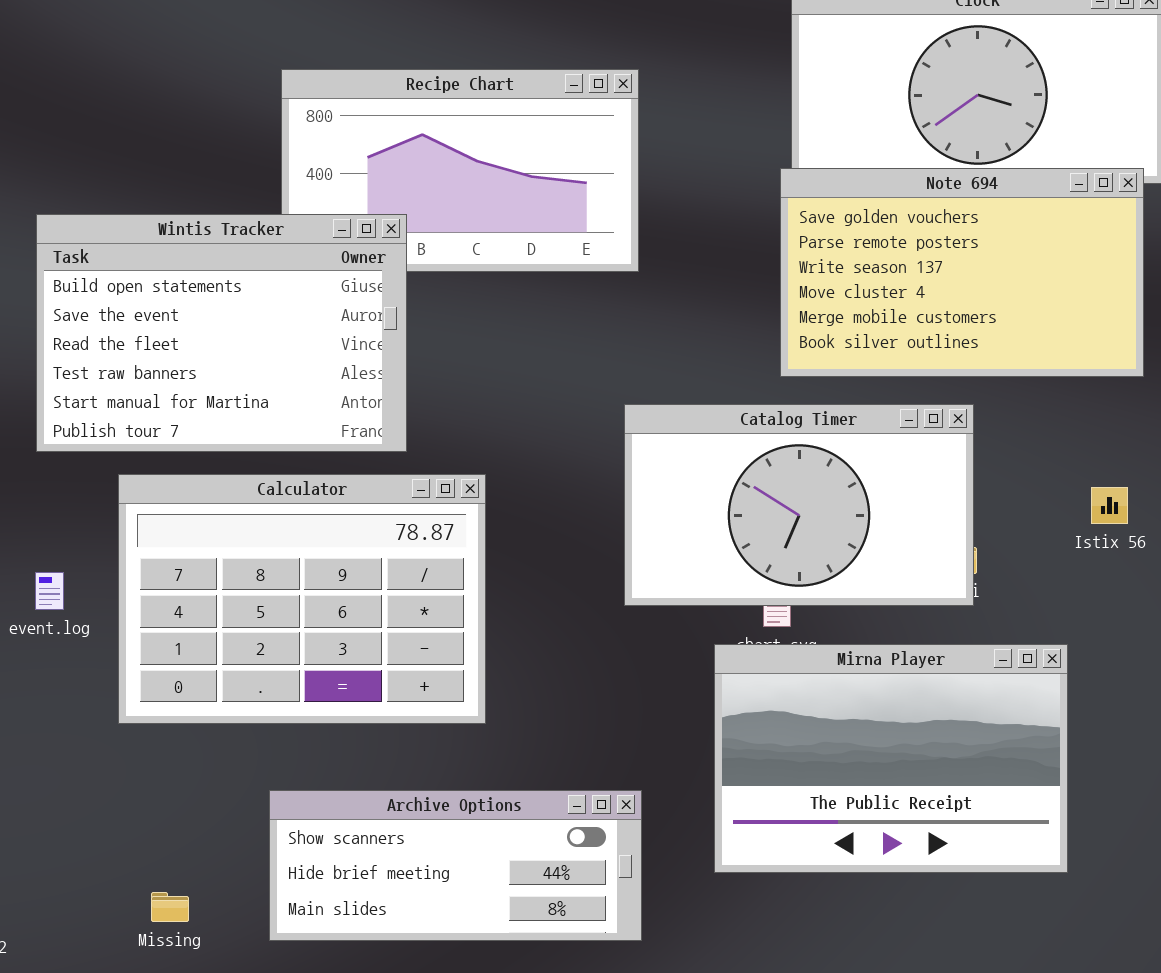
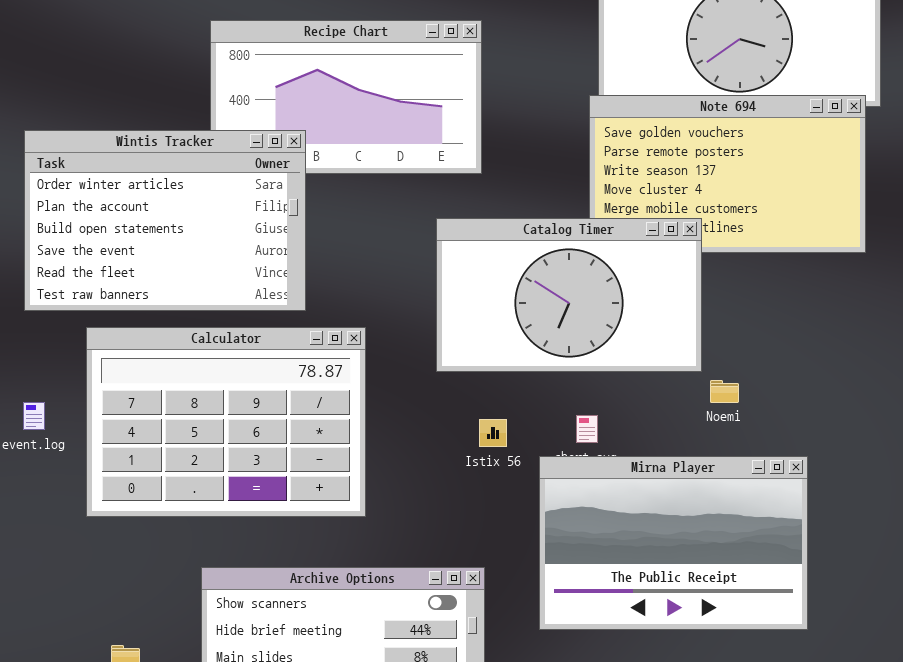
Wintis Tracker: [36,214,407,452] -> [24,130,306,311], scrolled up 2 rows
Catalog Timer: [624,404,974,606] -> [436,218,702,372], moved
Istix 56: [1091,487,1128,524] -> [479,419,507,447], moved

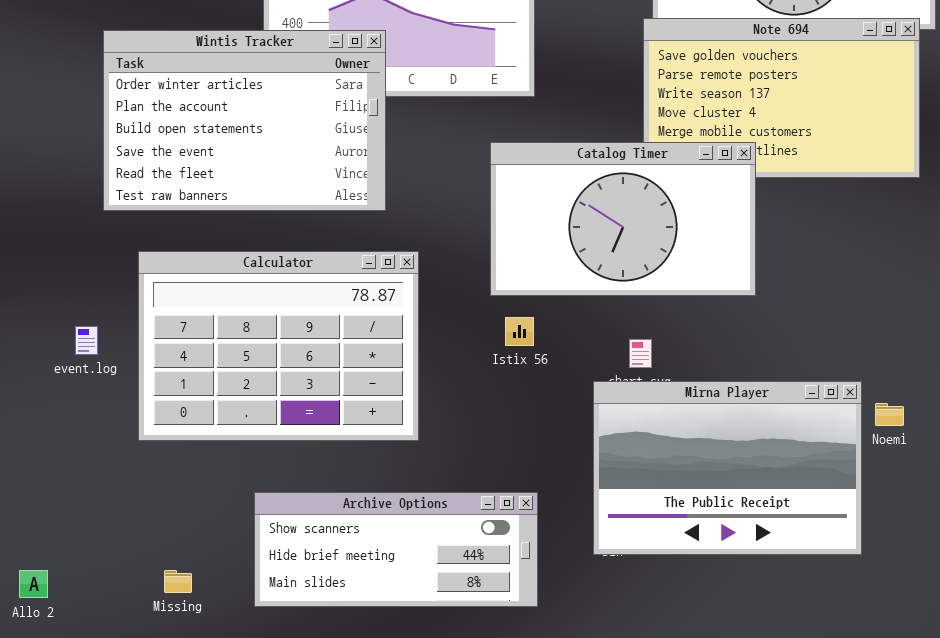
Wintis Tracker: [24,130,306,311] -> [103,30,386,211], moved
Noemi: [710,380,739,403] -> [875,403,904,426], moved
Istix 56: [479,419,507,447] -> [505,317,534,346], moved

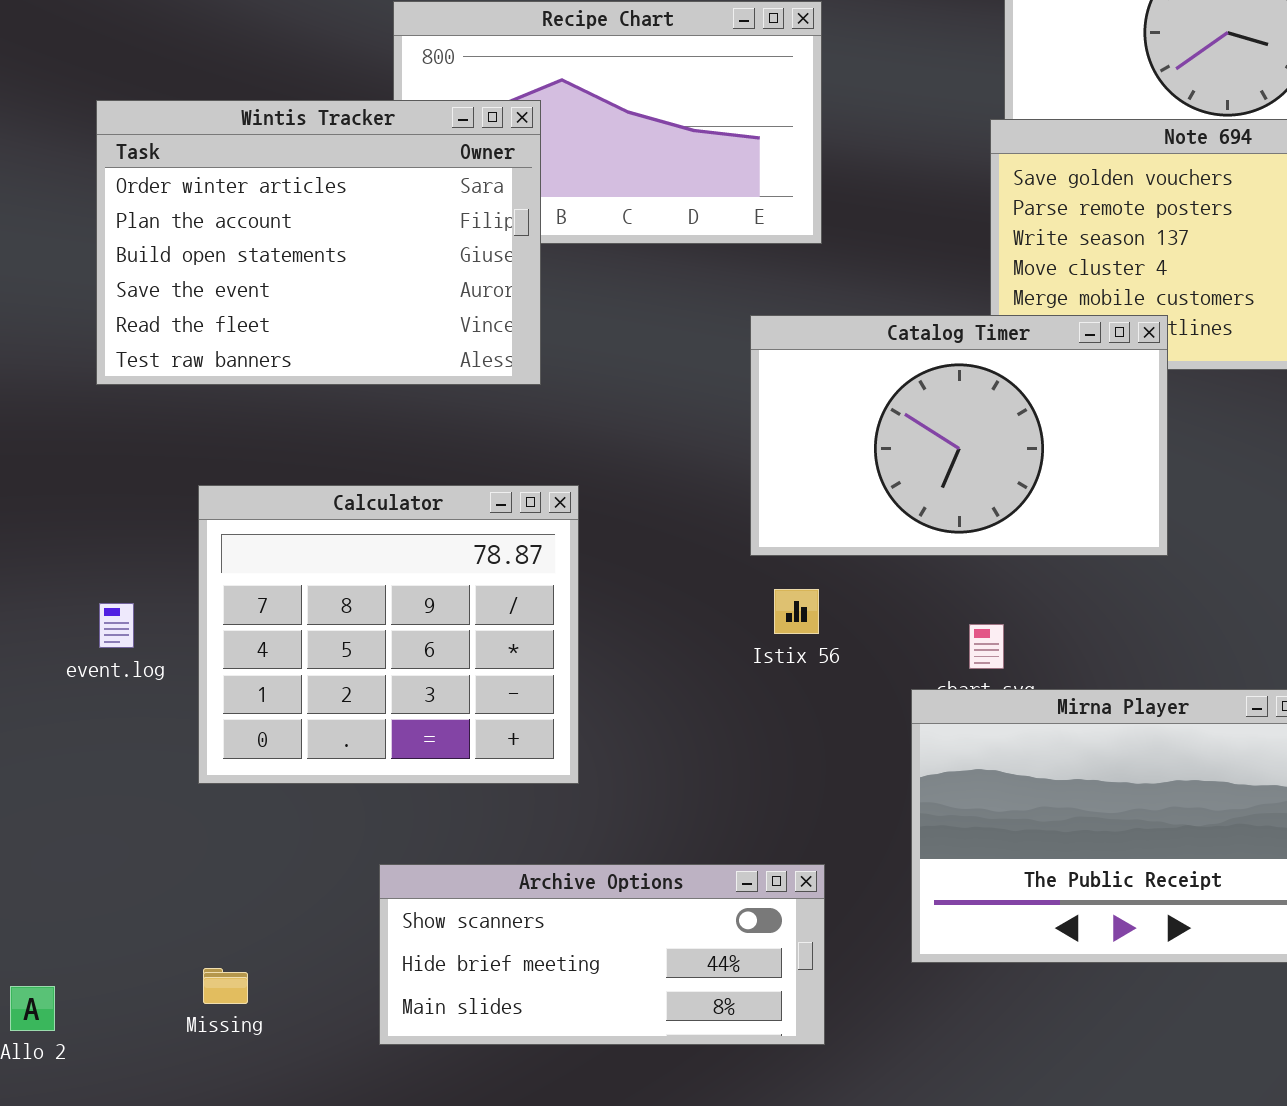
Wintis Tracker: [103,30,386,211] -> [96,100,541,385], moved
Calculator: [138,251,419,441] -> [198,485,579,784], resized
Missing: [164,570,192,593] -> [203,968,248,1004], moved

